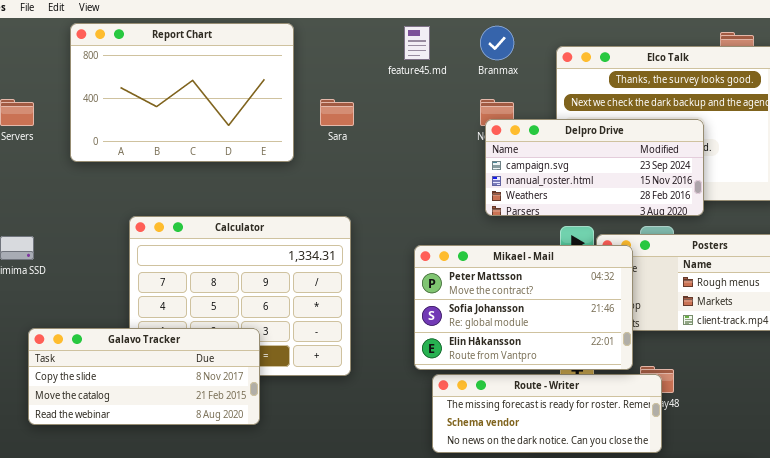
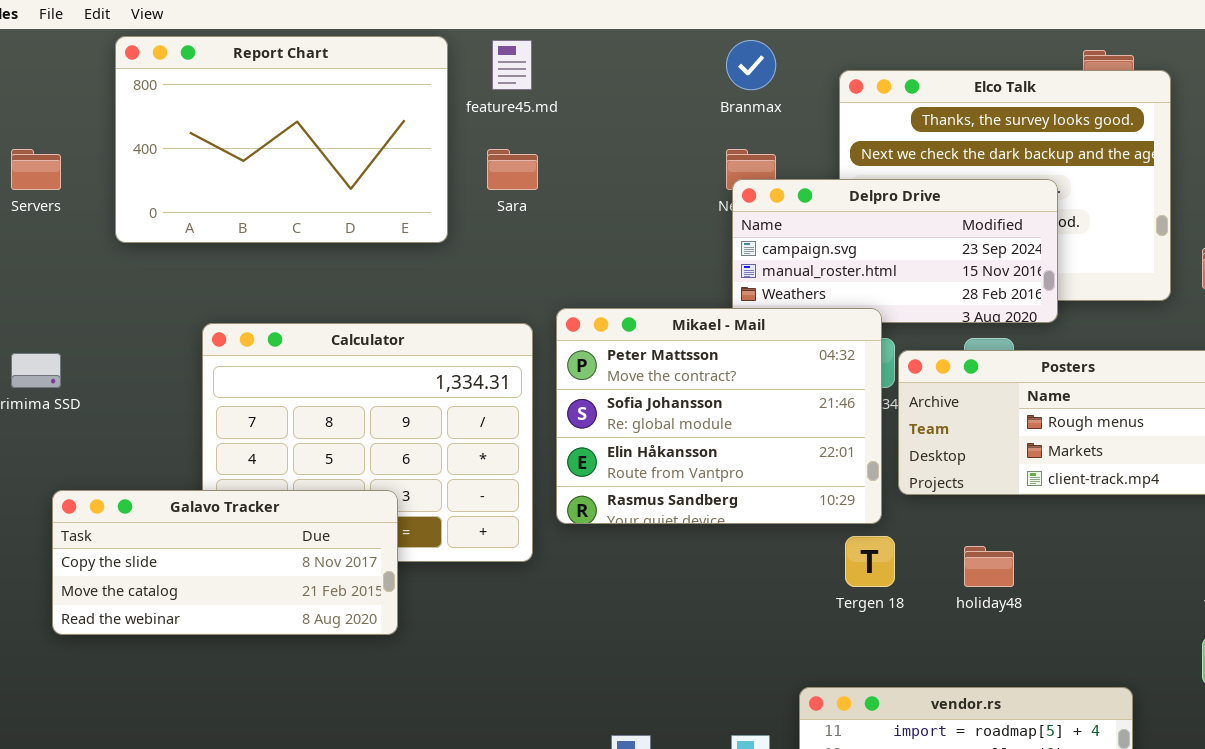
feature45.md: [404,26,430,60] -> [492,40,532,90], moved
Mikael - Mail: [414,245,633,370] -> [556,308,882,524], moved, resized
Route - Writer: [432,374,662,453] -> none, closed

